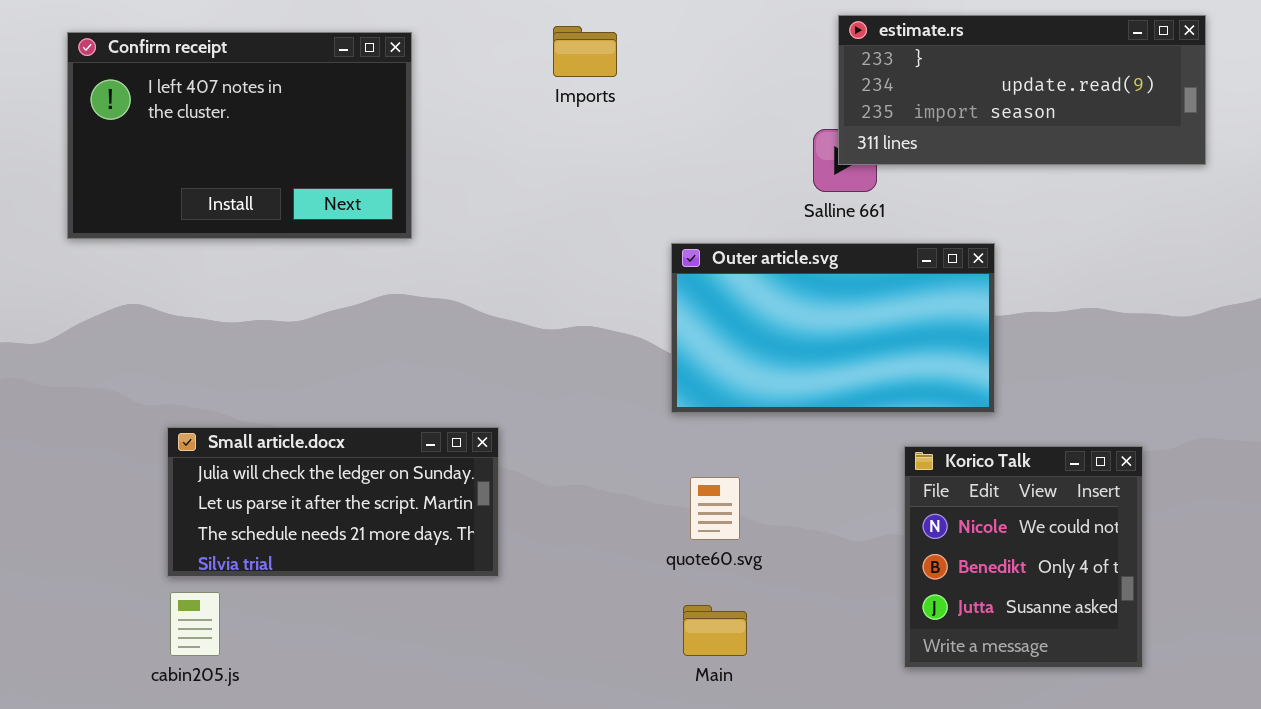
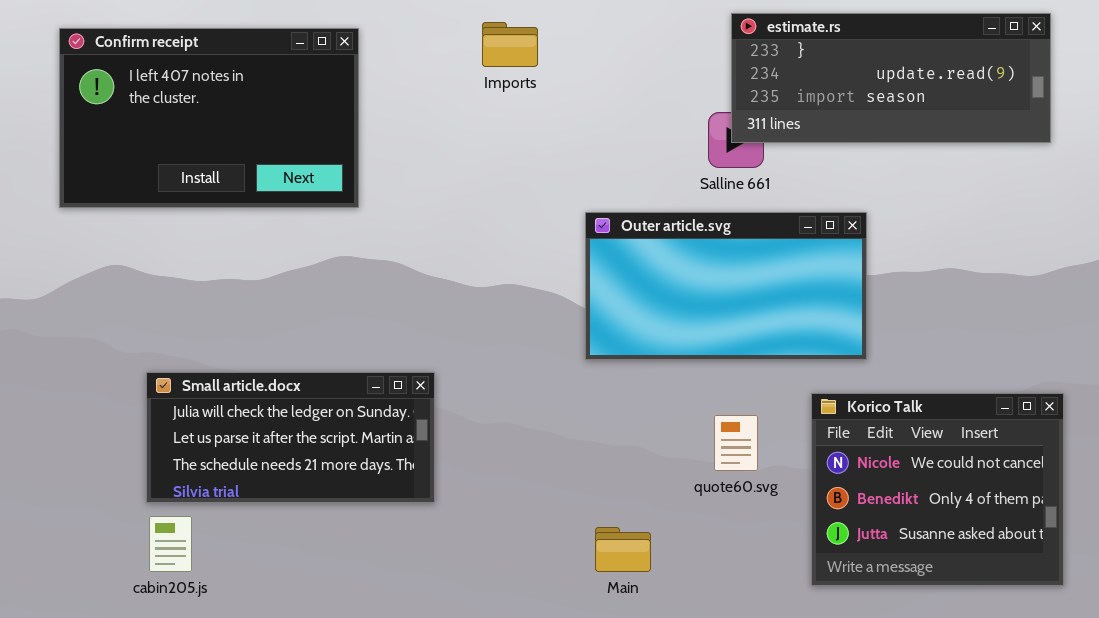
Korico Talk: [904,446,1143,668] -> [811,393,1064,586], moved, resized
quote60.svg: [690,477,740,540] -> [714,415,758,471], moved

